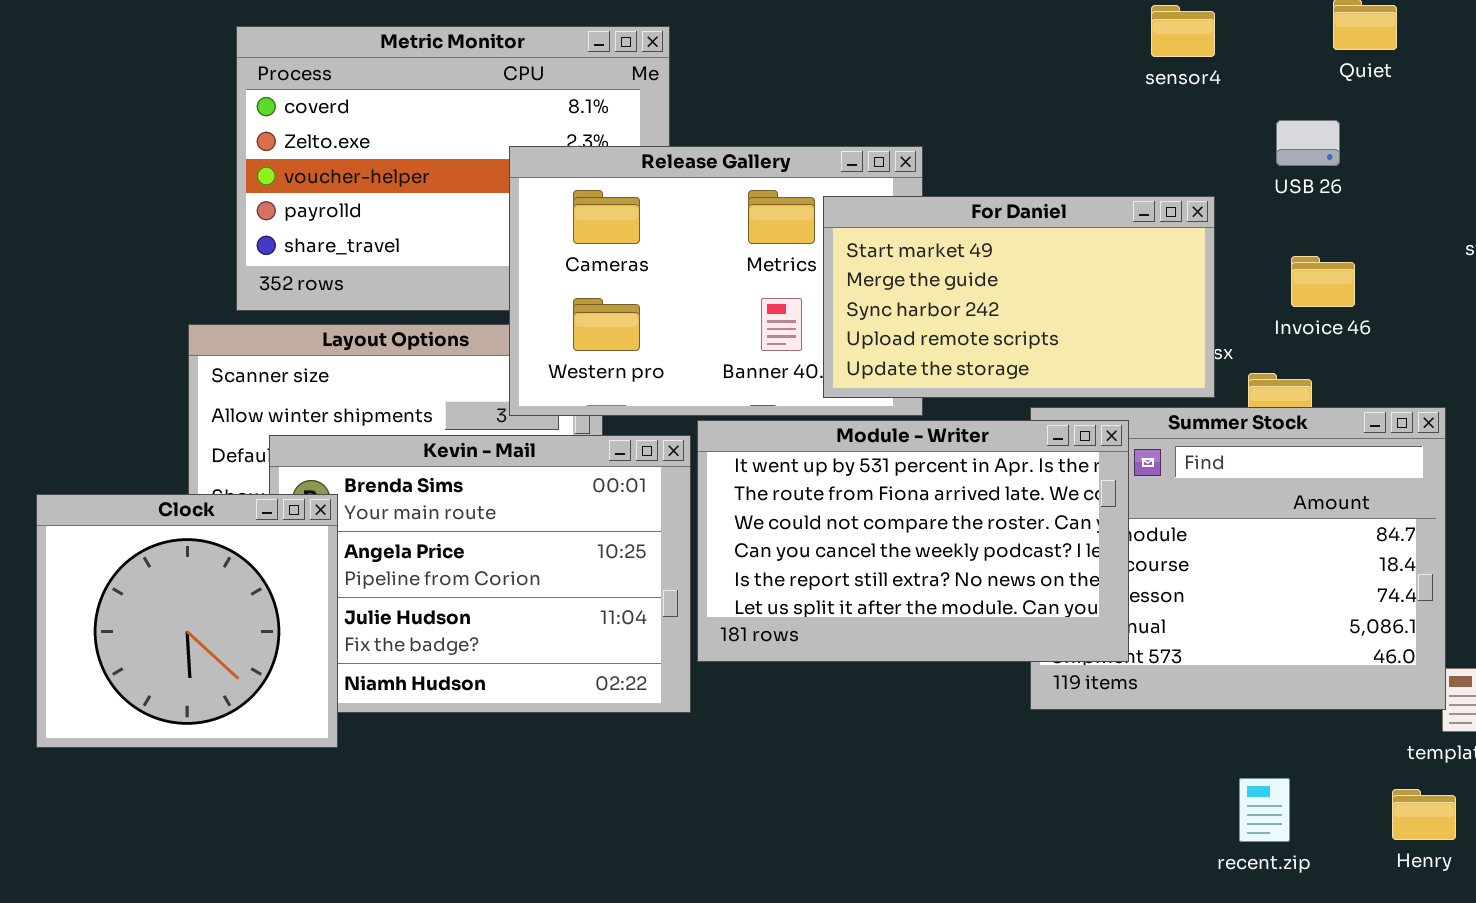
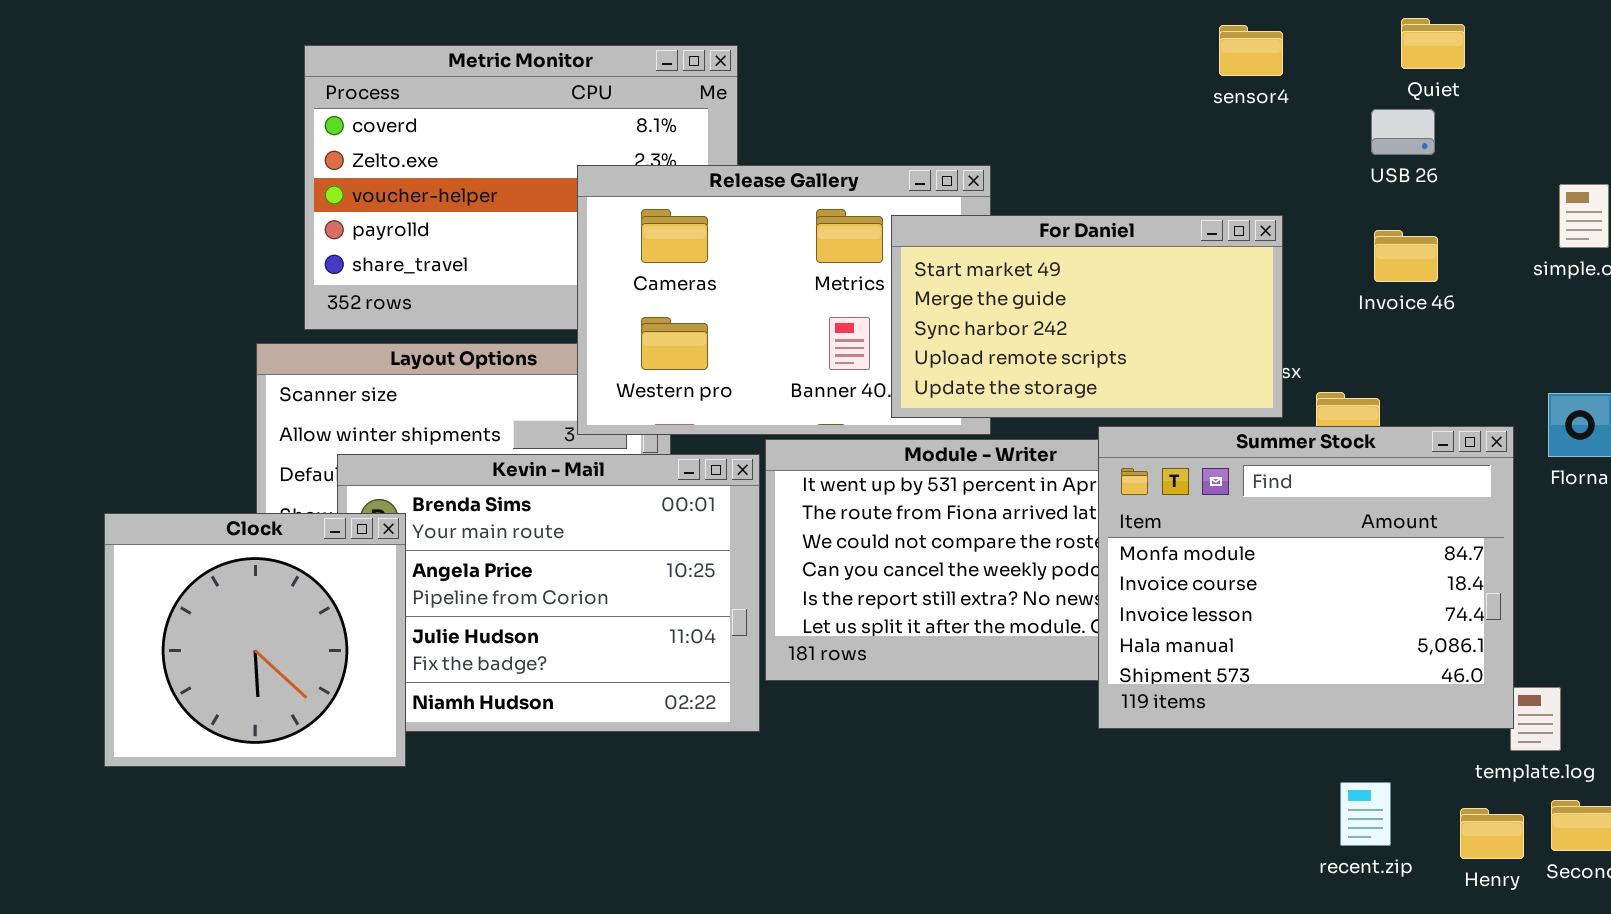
USB 26: [1276,120,1340,166] -> [1371,109,1435,155], moved
Invoice 46: [1291,256,1355,307] -> [1374,230,1438,282], moved
Summer Stock: [1030,407,1446,710] -> [1098,426,1514,729], raised
recent.zip: [1239,778,1290,842] -> [1340,782,1391,846], moved

